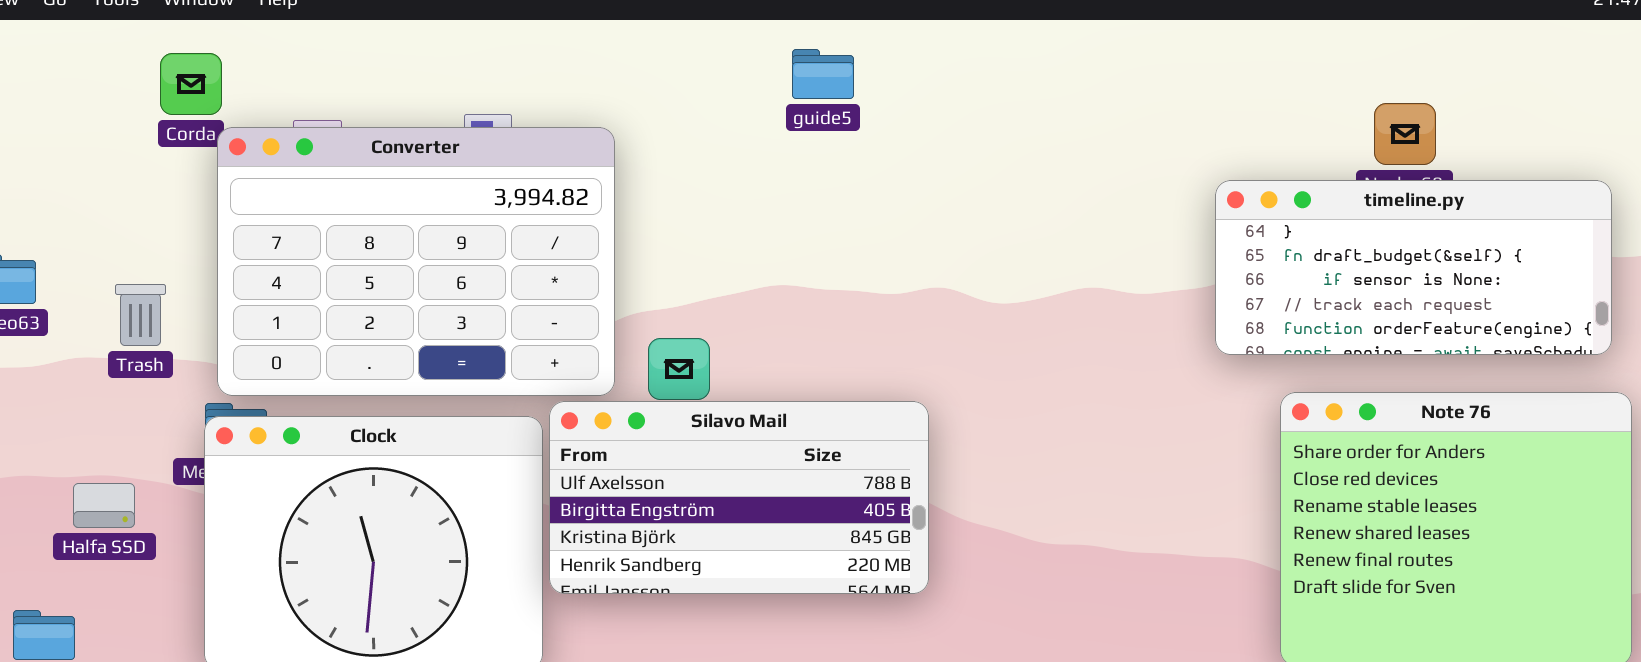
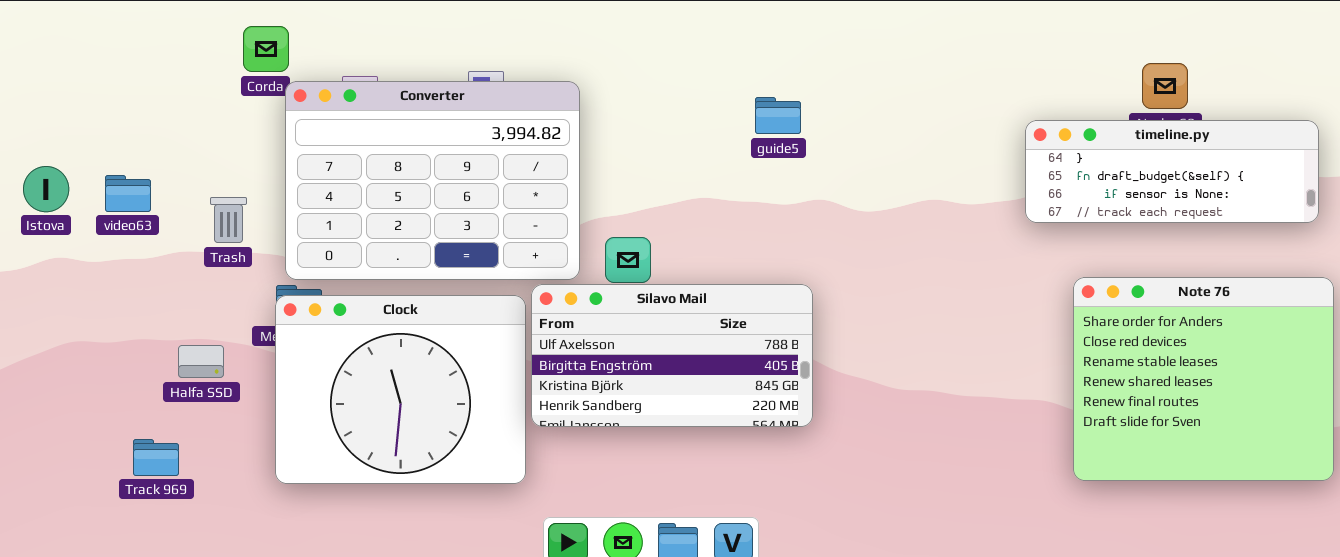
guide5: [792,49,854,99] -> [755,97,801,134], moved
timeline.py: [1215,180,1612,355] -> [1025,120,1319,223], resized

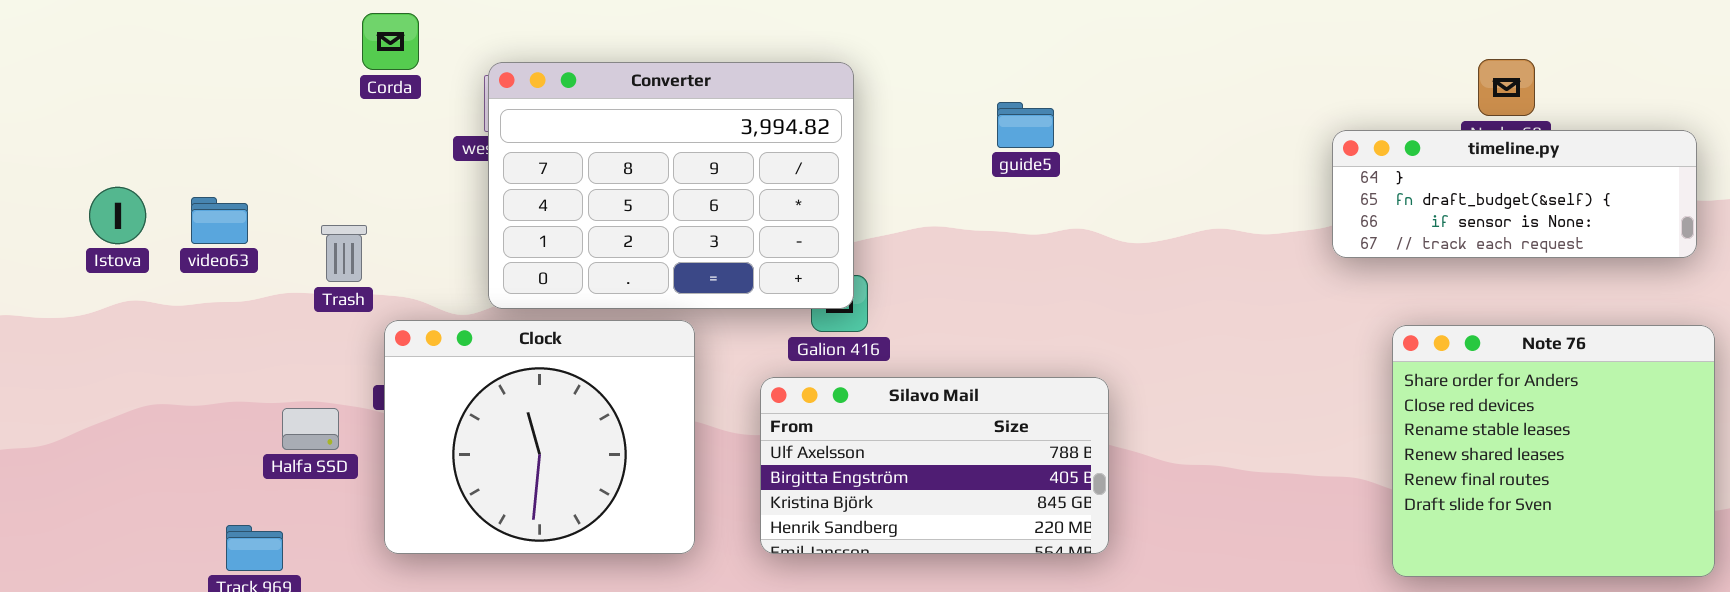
Converter: [285,81,580,280] -> [488,62,854,309], moved
Silavo Mail: [531,284,813,427] -> [760,377,1109,554], moved
Clock: [275,295,526,484] -> [384,320,695,554], moved

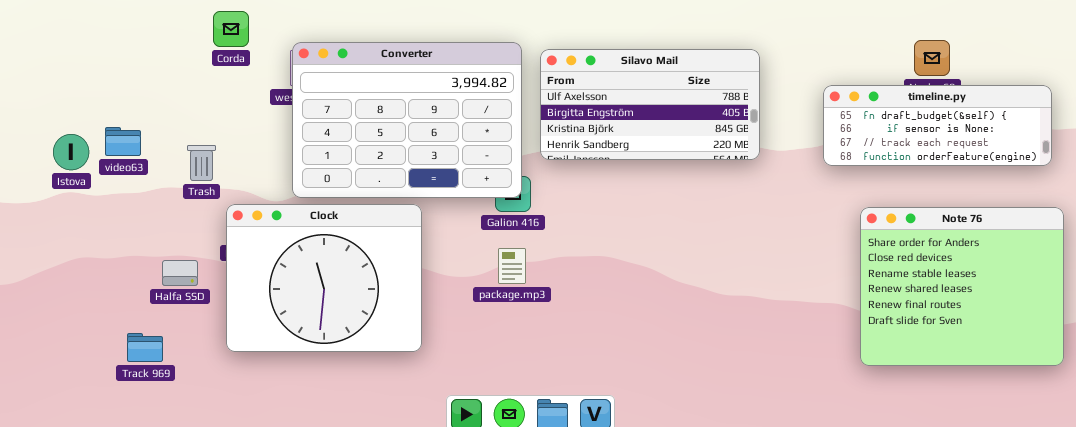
timeline.py: [1332,130,1697,258] -> [823,85,1052,166], scrolled down 1 row
Istova: [89,187,146,244] -> [53,134,89,170], moved
Silavo Mail: [760,377,1109,554] -> [540,49,760,160], moved

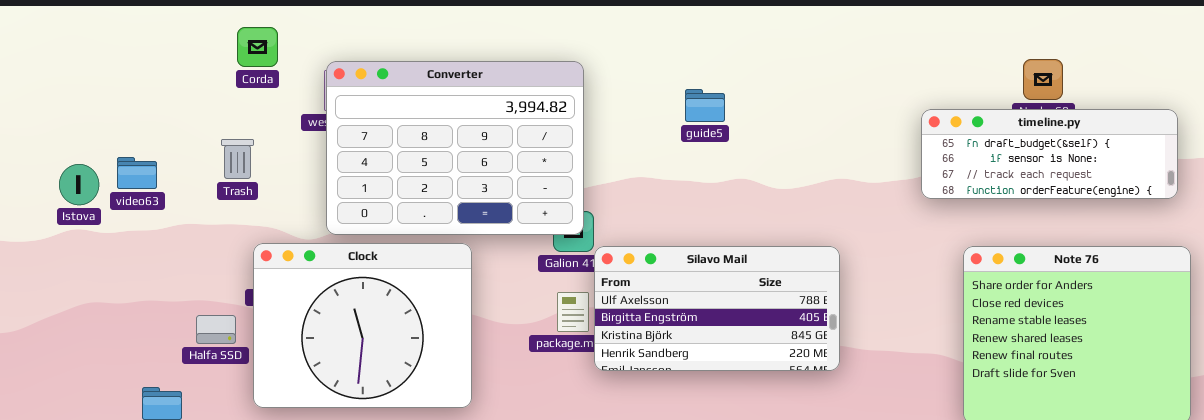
Silavo Mail: [540,49,760,160] -> [594,246,840,371], moved
Trash: [187,145,216,181] -> [221,139,254,179], moved
Halfa SSD: [162,260,198,286] -> [196,315,236,344], moved

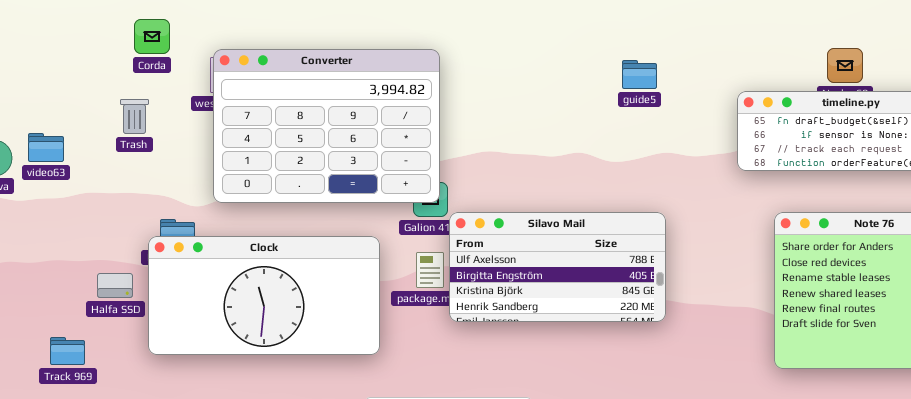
guide5: [685,89,725,122] -> [622,60,657,89], moved
Trash: [221,139,254,179] -> [120,99,149,134], moved
Clock: [253,243,472,408] -> [148,236,380,355], resized

